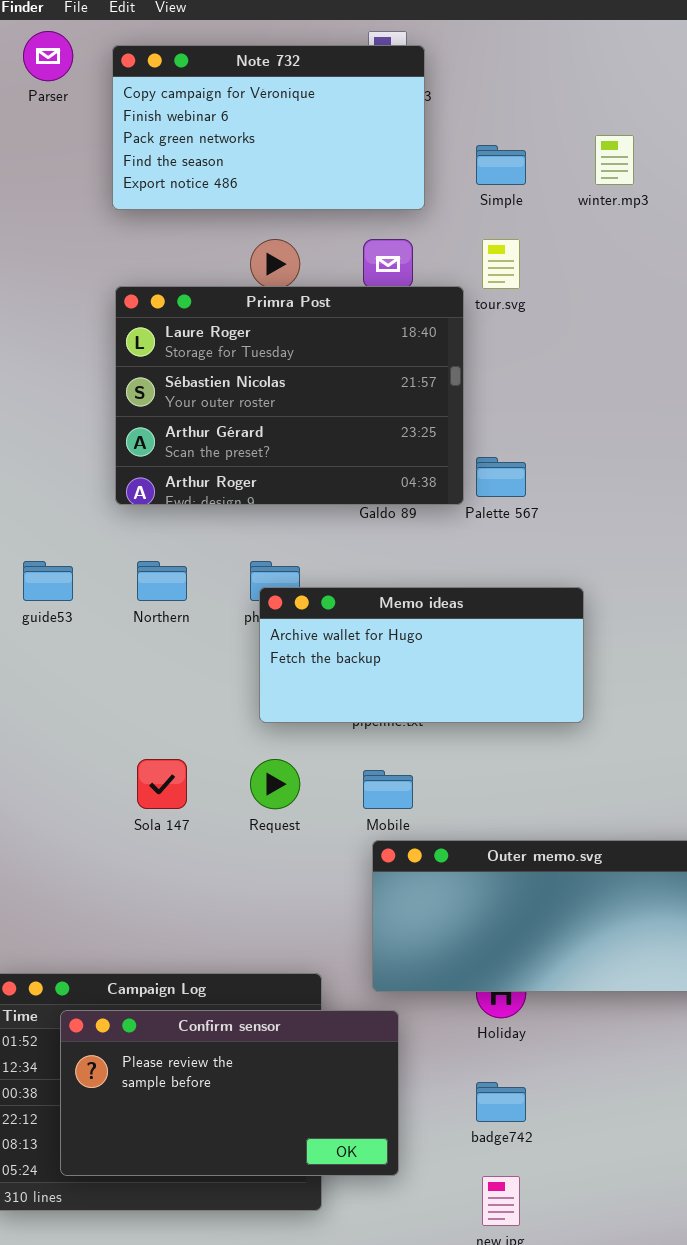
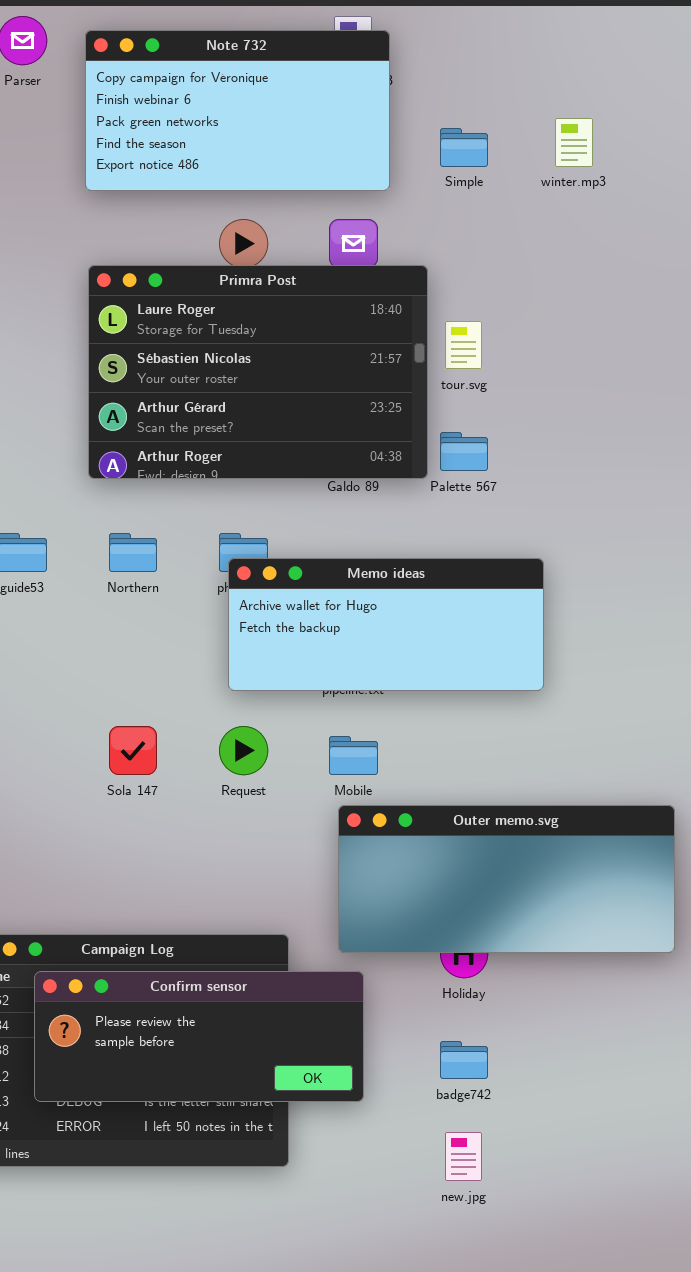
tour.svg: [482,239,520,289] -> [445,321,482,369], moved
Confirm sensor: [60,1010,399,1176] -> [34,971,364,1102], resized

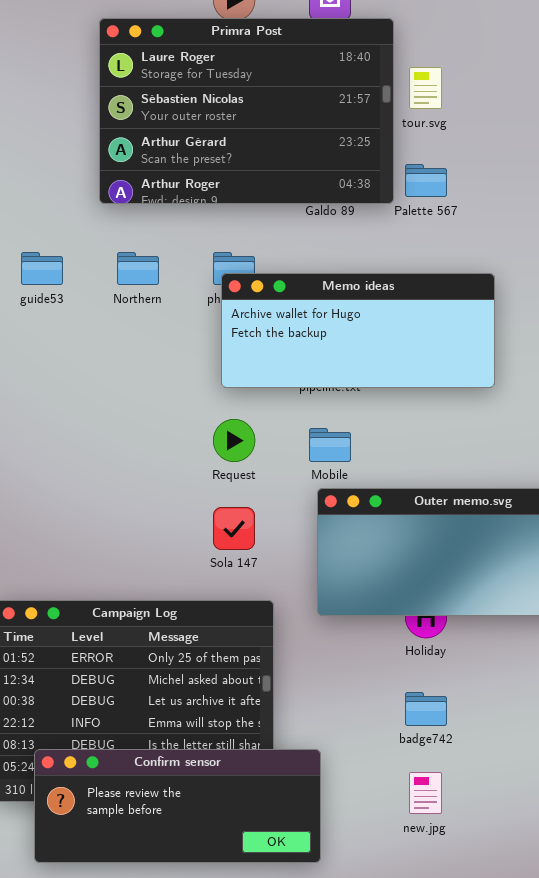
Sola 147: [109,726,157,775] -> [213,507,255,550], moved
Confirm sensor: [34,971,364,1102] -> [34,749,321,863], moved

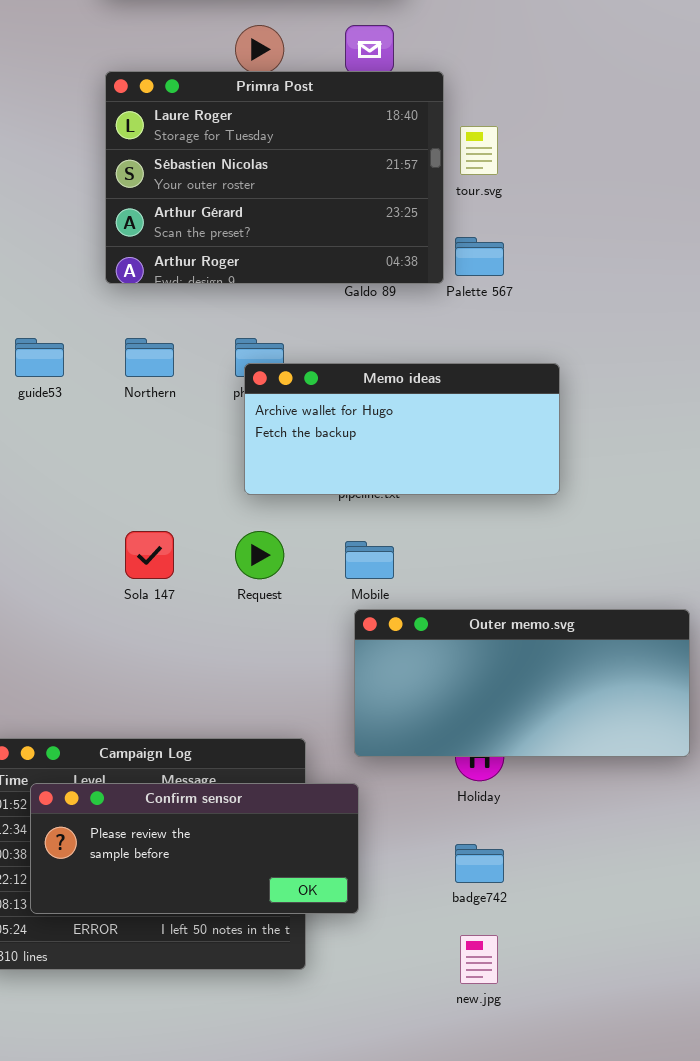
Sola 147: [213,507,255,550] -> [125,531,174,579], moved
Confirm sensor: [34,749,321,863] -> [30,783,359,914], moved

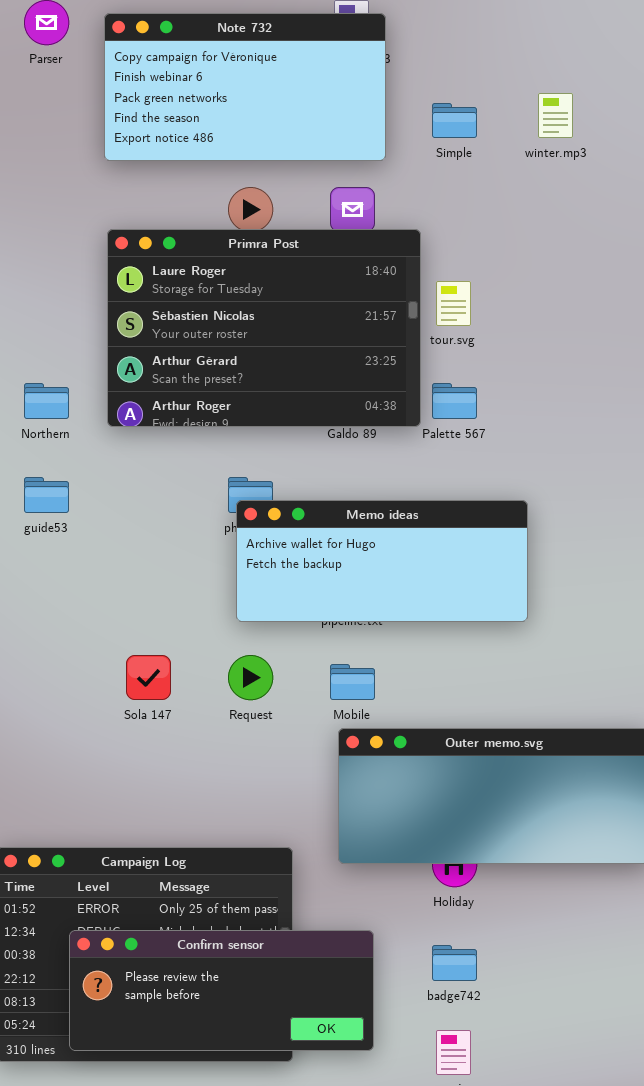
Northern: [125,338,174,377] -> [24,383,69,419], moved
Confirm sensor: [30,783,359,914] -> [69,930,374,1051], moved

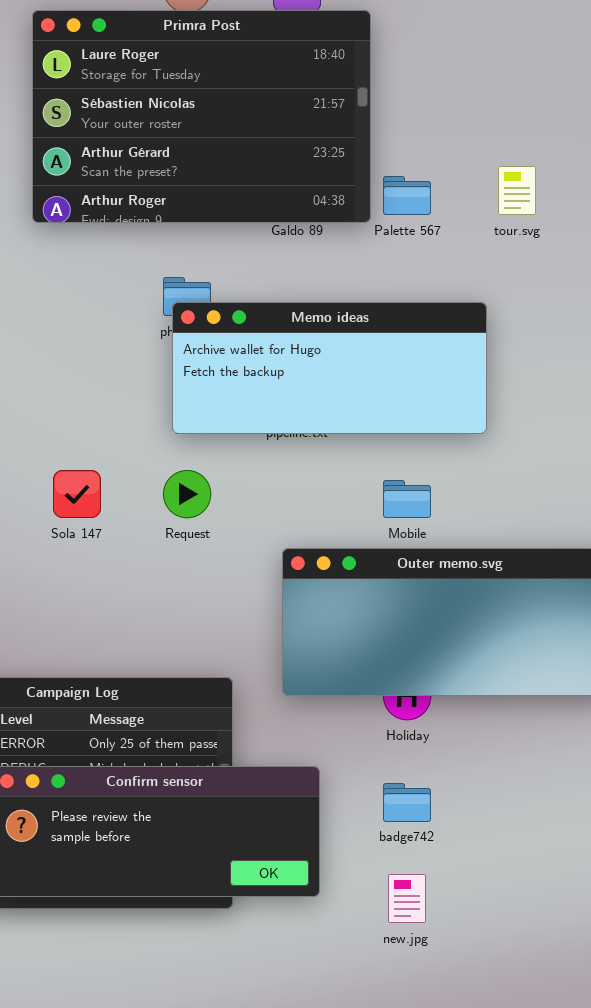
tour.svg: [436,281,471,326] -> [498,166,536,215], moved
Mobile: [330,664,375,700] -> [383,480,431,518], moved

